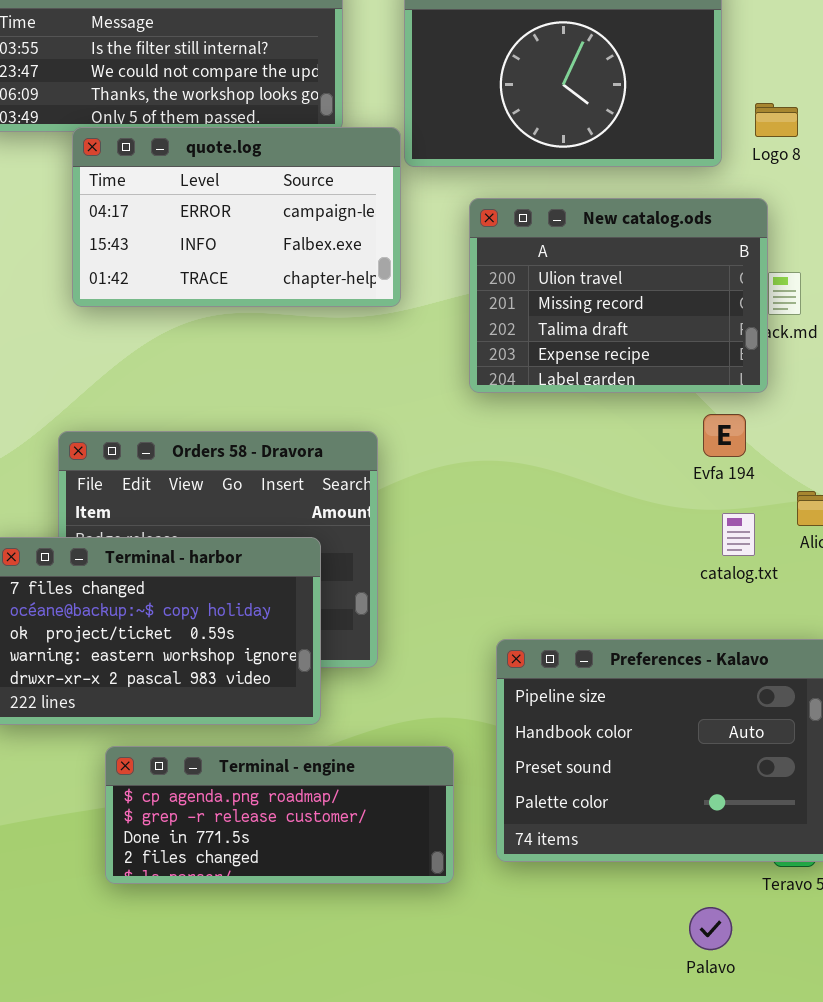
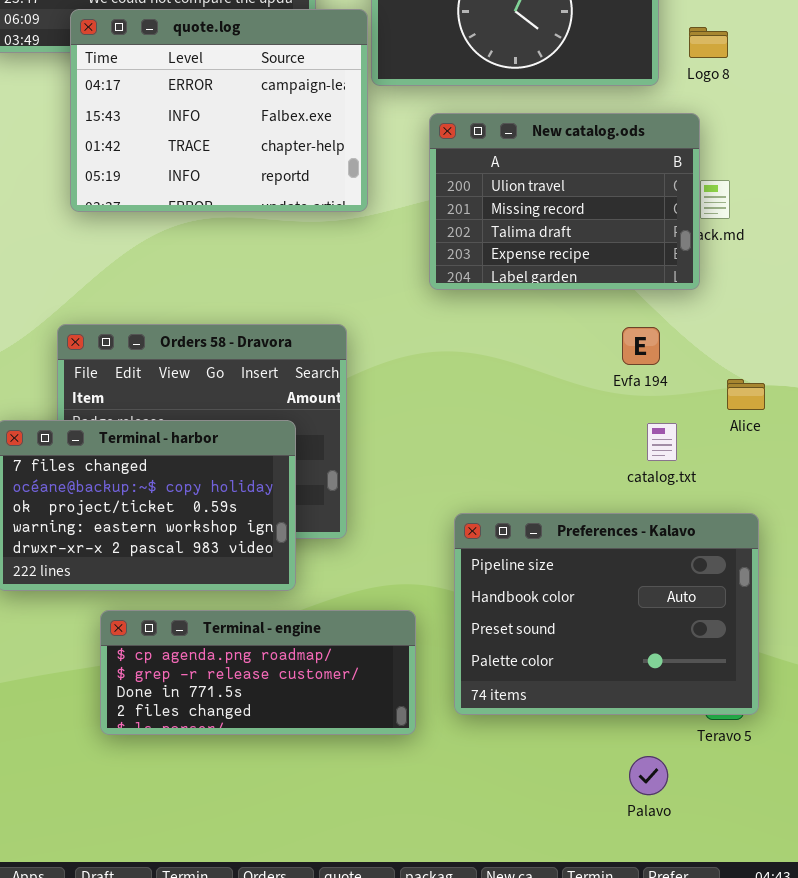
quote.log: [72,127,401,307] -> [70,9,368,212], resized
Evfa 194: [703,414,746,457] -> [622,327,660,365], moved
catalog.txt: [722,513,755,556] -> [647,423,677,461], moved

